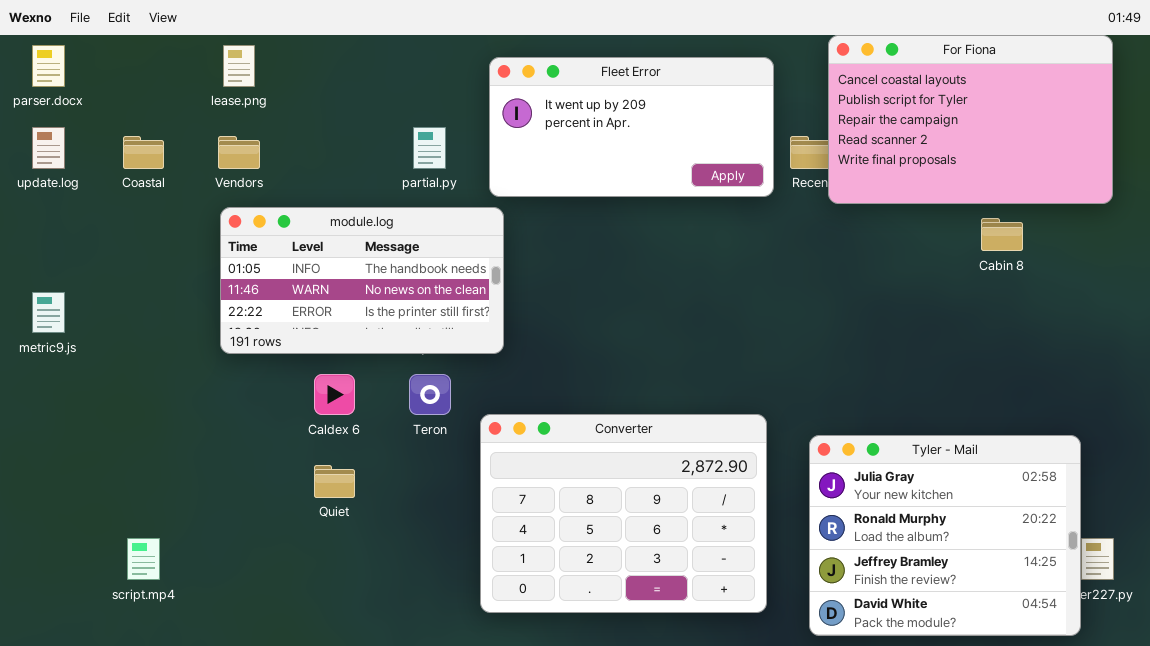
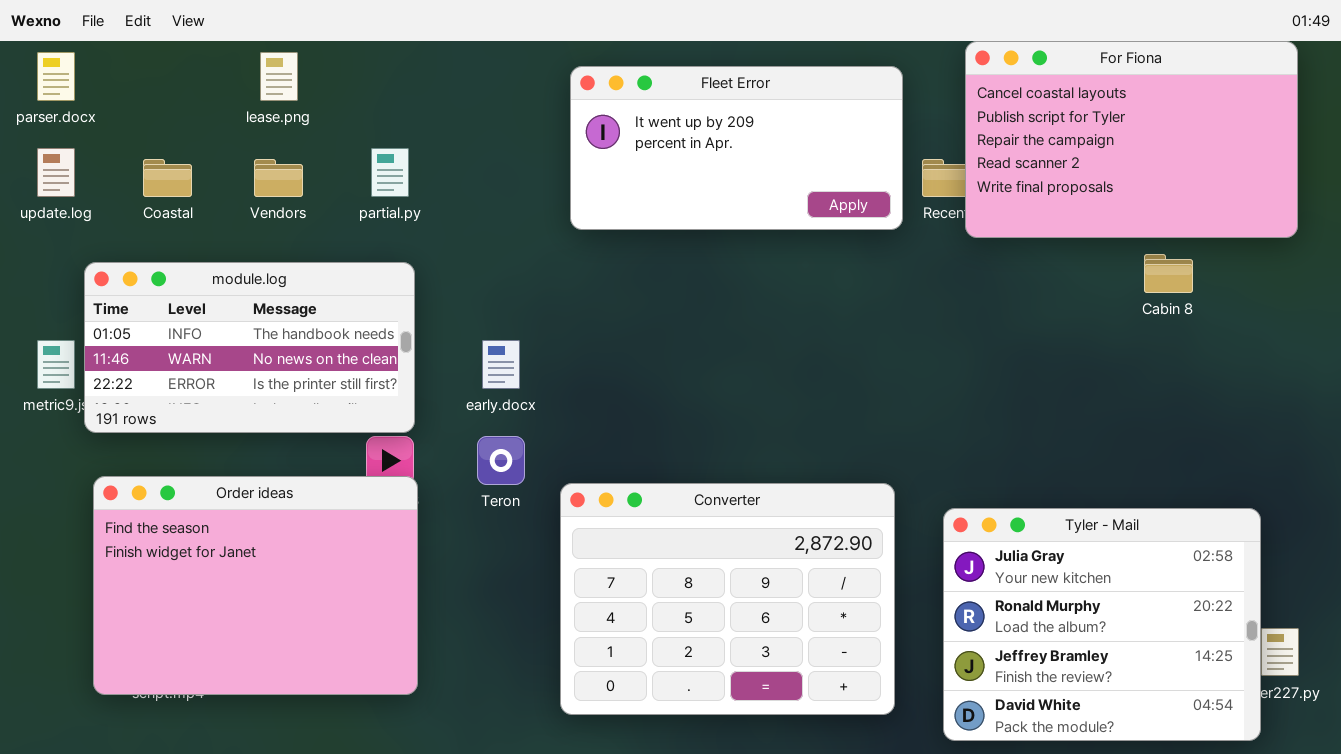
partial.py: [413,127,446,169] -> [371,148,409,197], moved
module.log: [220,207,504,354] -> [84,262,415,433], moved
Order ideas: none -> [93,476,418,695], opened

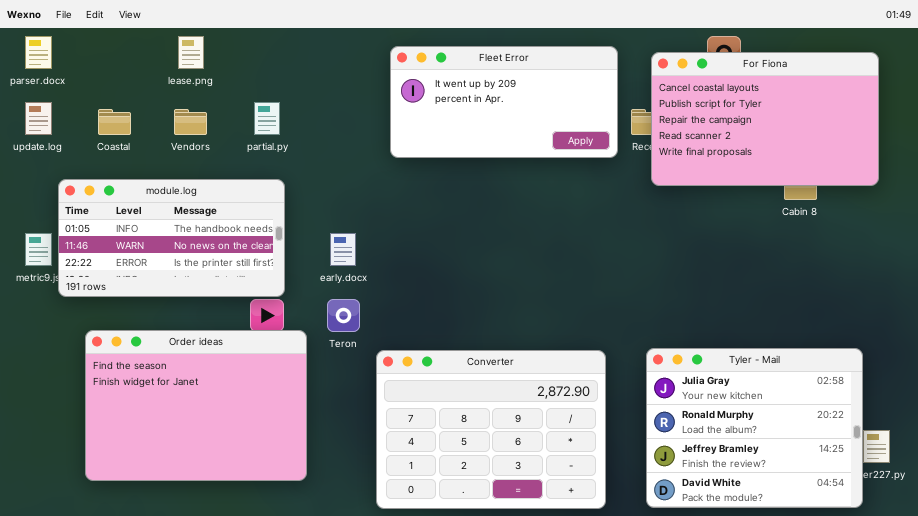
For Fiona: [965,41,1298,238] -> [651,52,879,186], moved
Order ideas: [93,476,418,695] -> [85,330,307,481], moved
Converter: [560,483,895,715] -> [376,350,606,509], moved

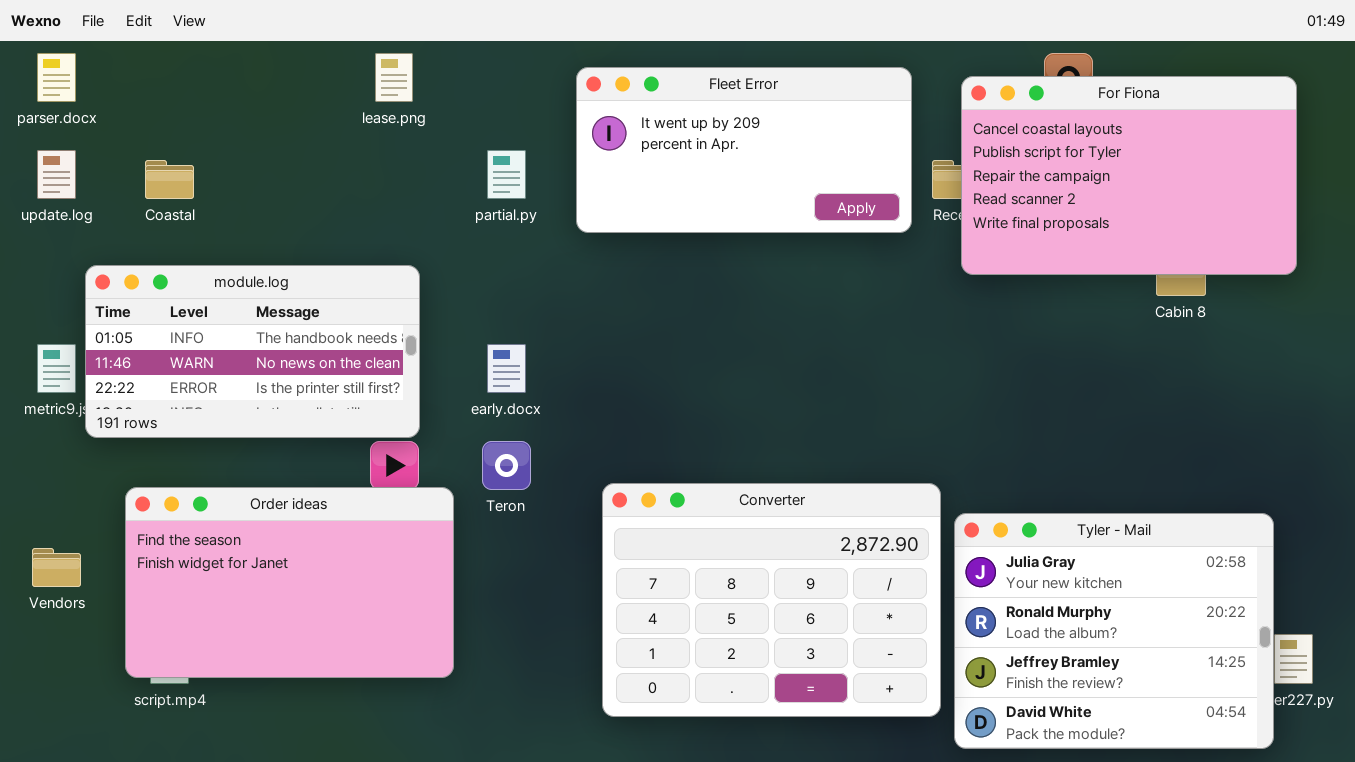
lease.png: [178,36,204,69] -> [375,53,413,102], moved
partial.py: [254,102,280,135] -> [487,150,526,199], moved
Vendors: [174,109,207,135] -> [32,548,81,587], moved
Order ideas: [85,330,307,481] -> [125,487,454,678], resized
Converter: [376,350,606,509] -> [602,483,941,717], moved

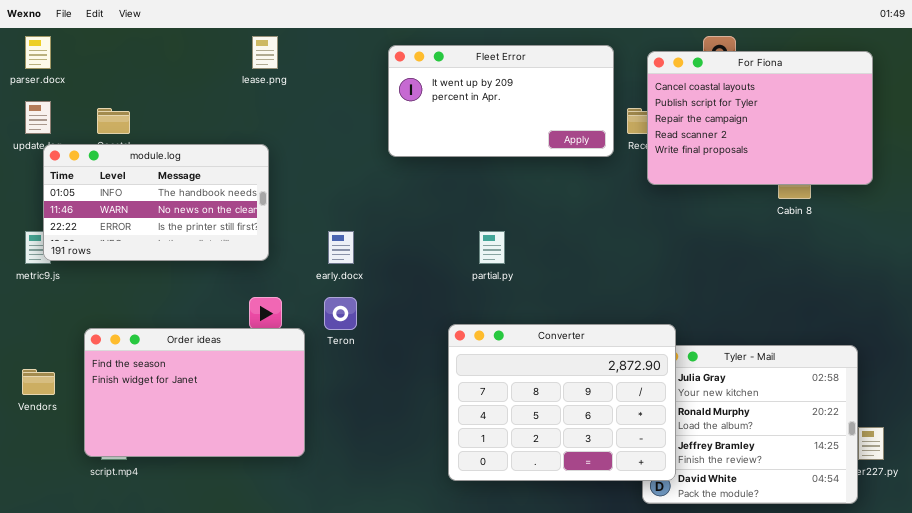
partial.py: [487,150,526,199] -> [479,231,505,264], moved
module.log: [85,265,420,438] -> [43,144,269,261], moved
Converter: [602,483,941,717] -> [448,324,676,481], moved

